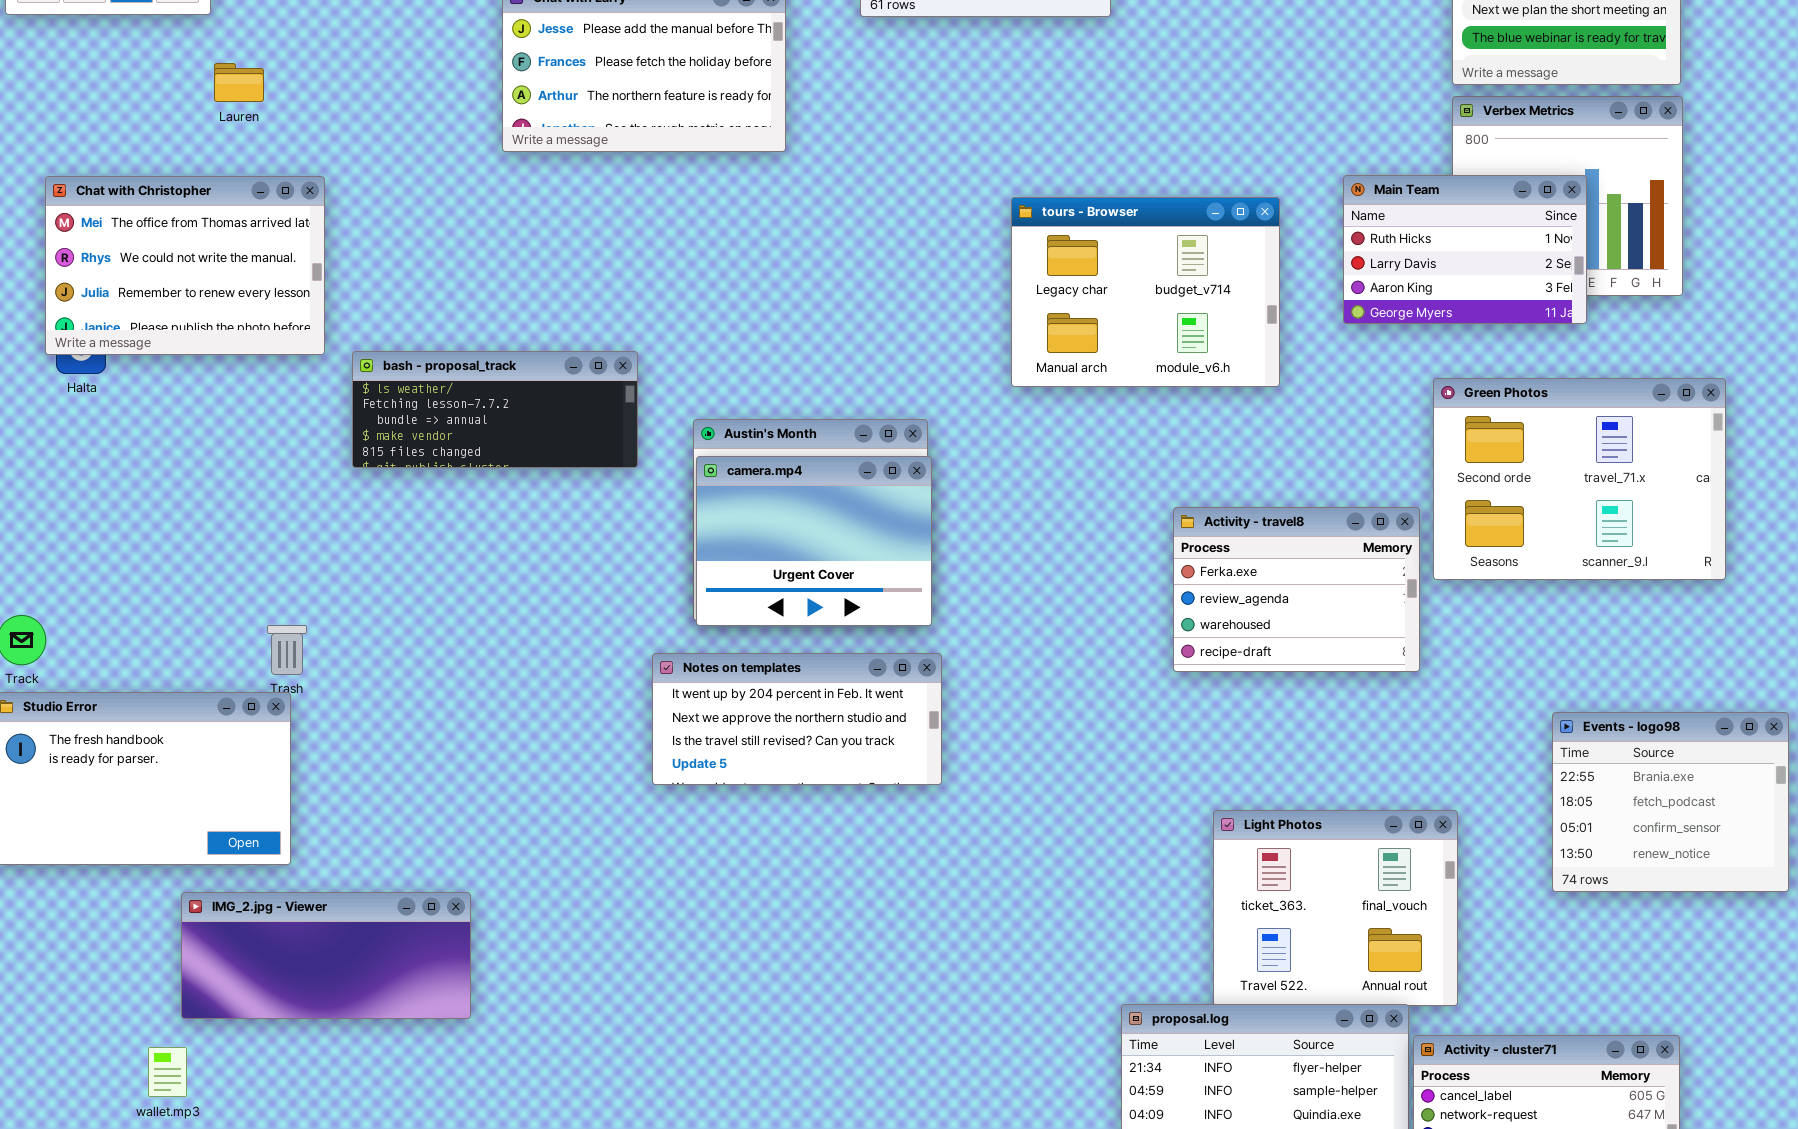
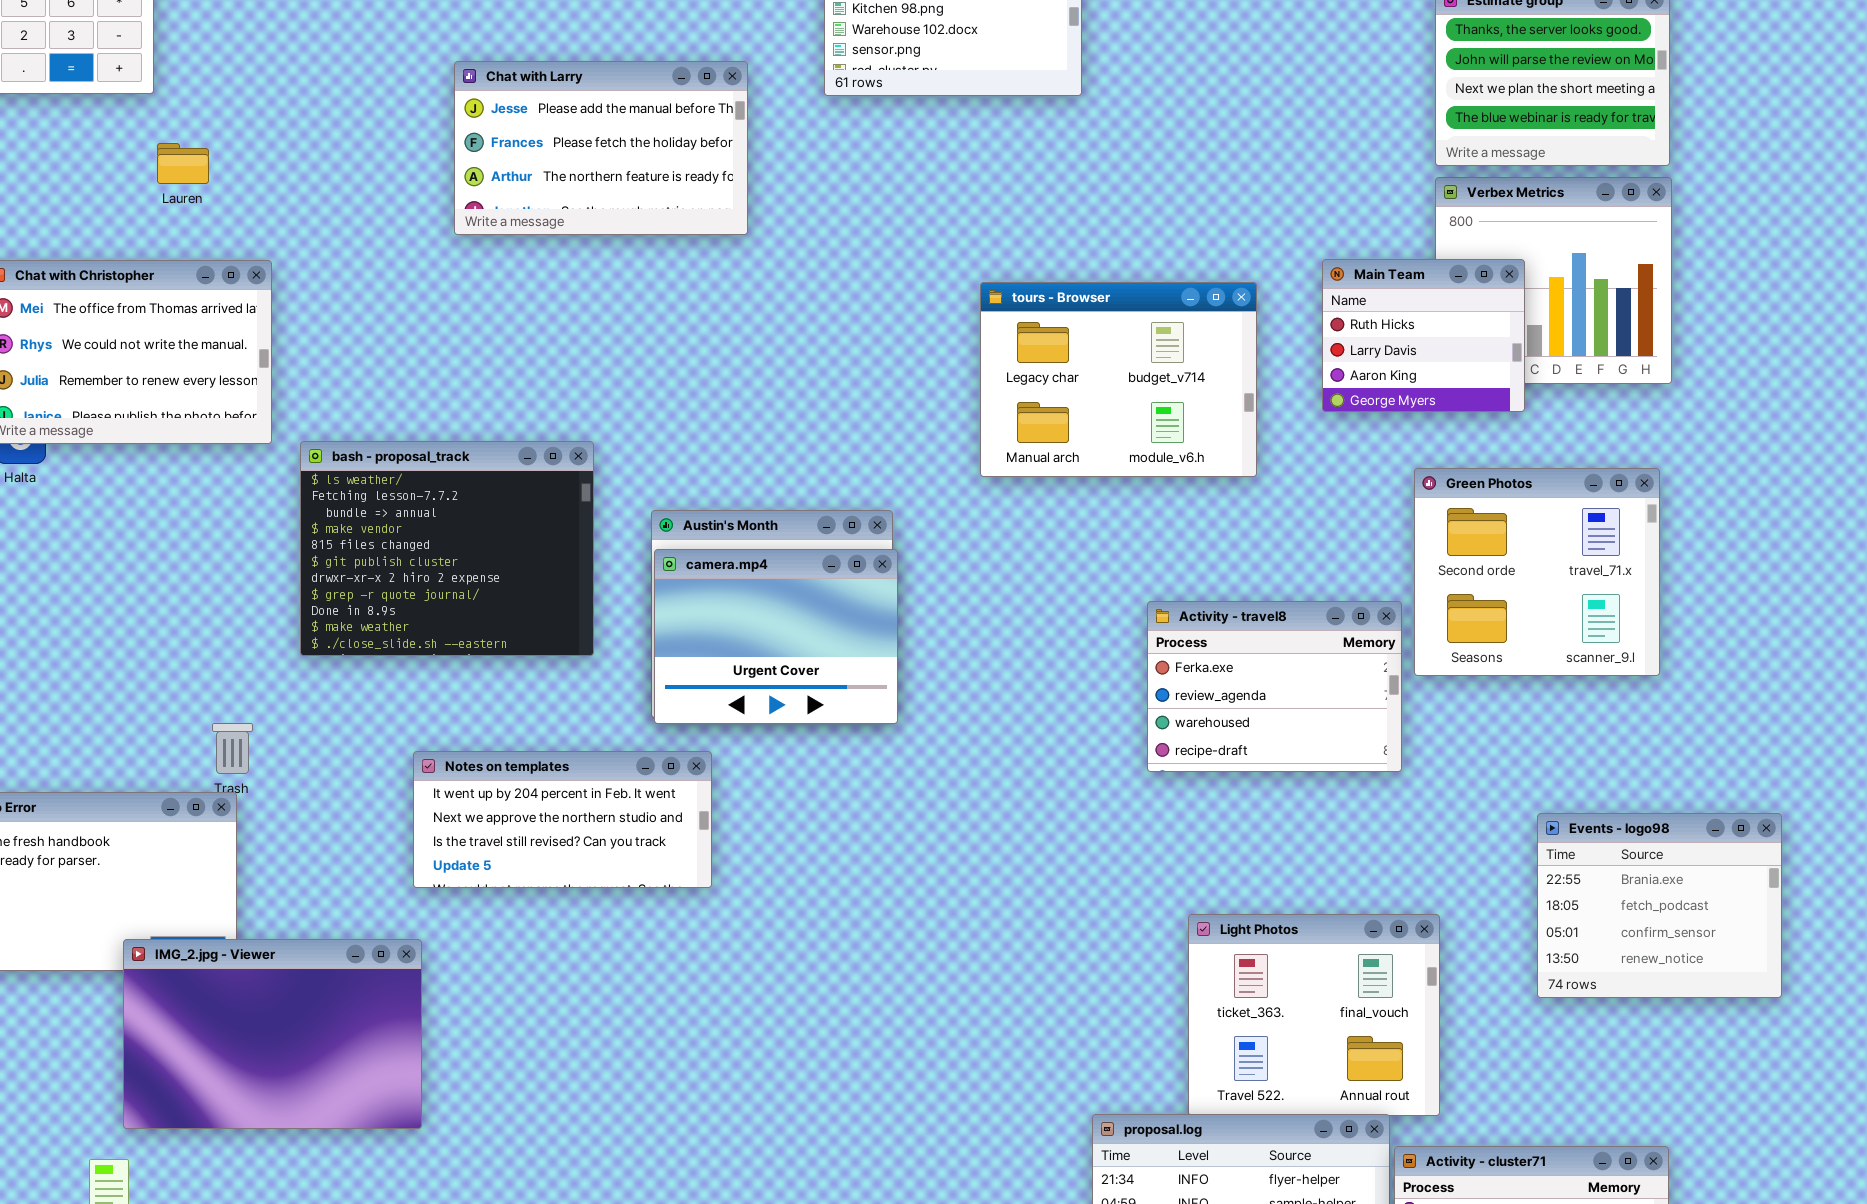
Main Team: [1343,175,1587,324] -> [1322,259,1525,412], resized
bash - proposal_track: [352,351,638,468] -> [300,441,594,656], resized
Green Photos: [1433,378,1726,580] -> [1414,468,1660,676], resized
Notes on templates: [652,653,942,785] -> [413,751,712,888], moved
IMG_2.jpg - Viewer: [181,892,471,1019] -> [123,939,422,1129], resized

